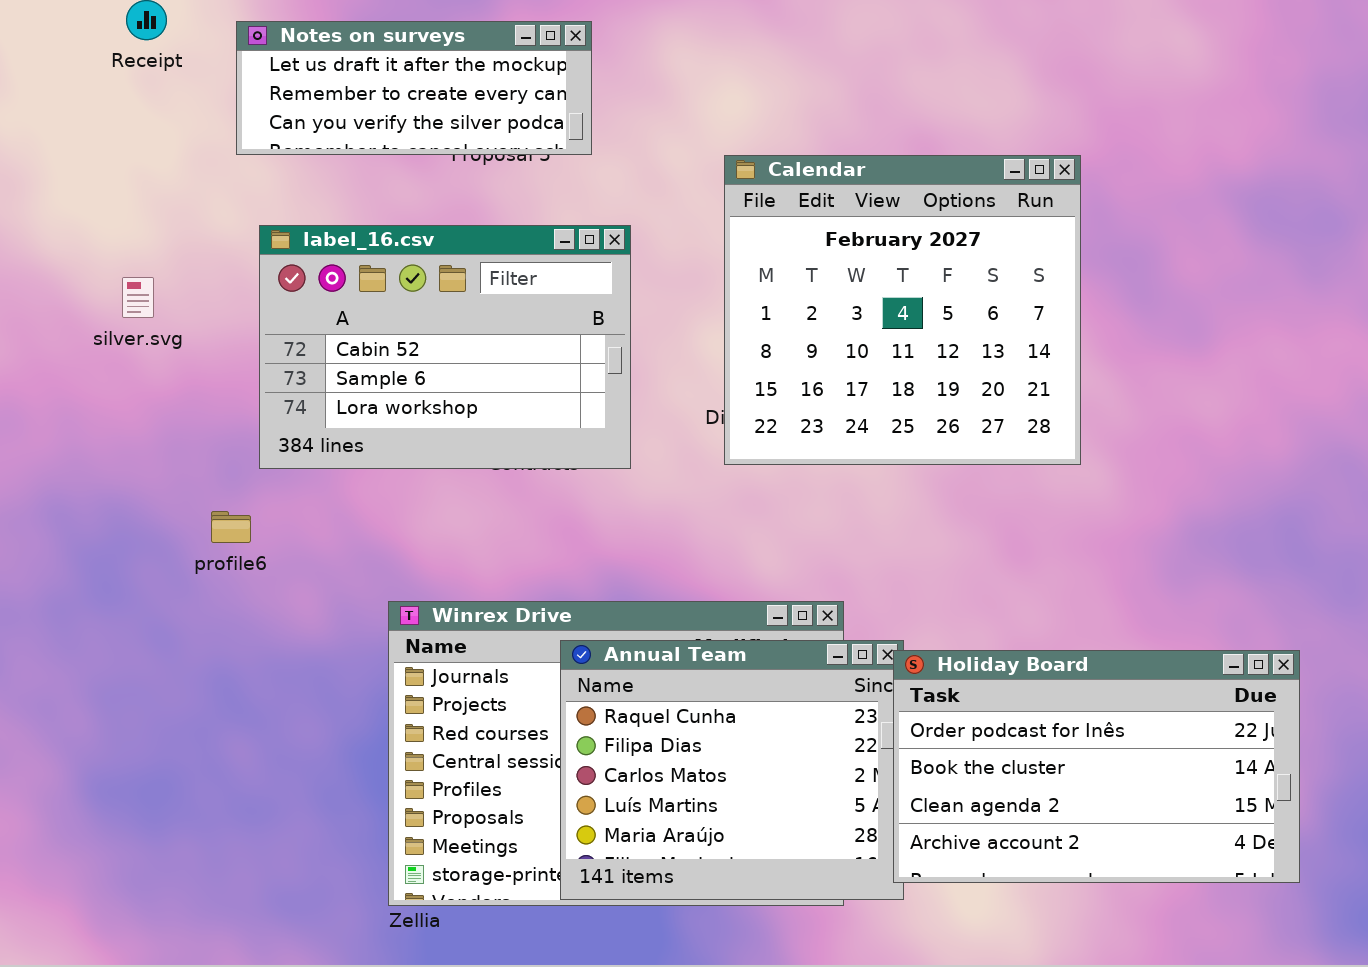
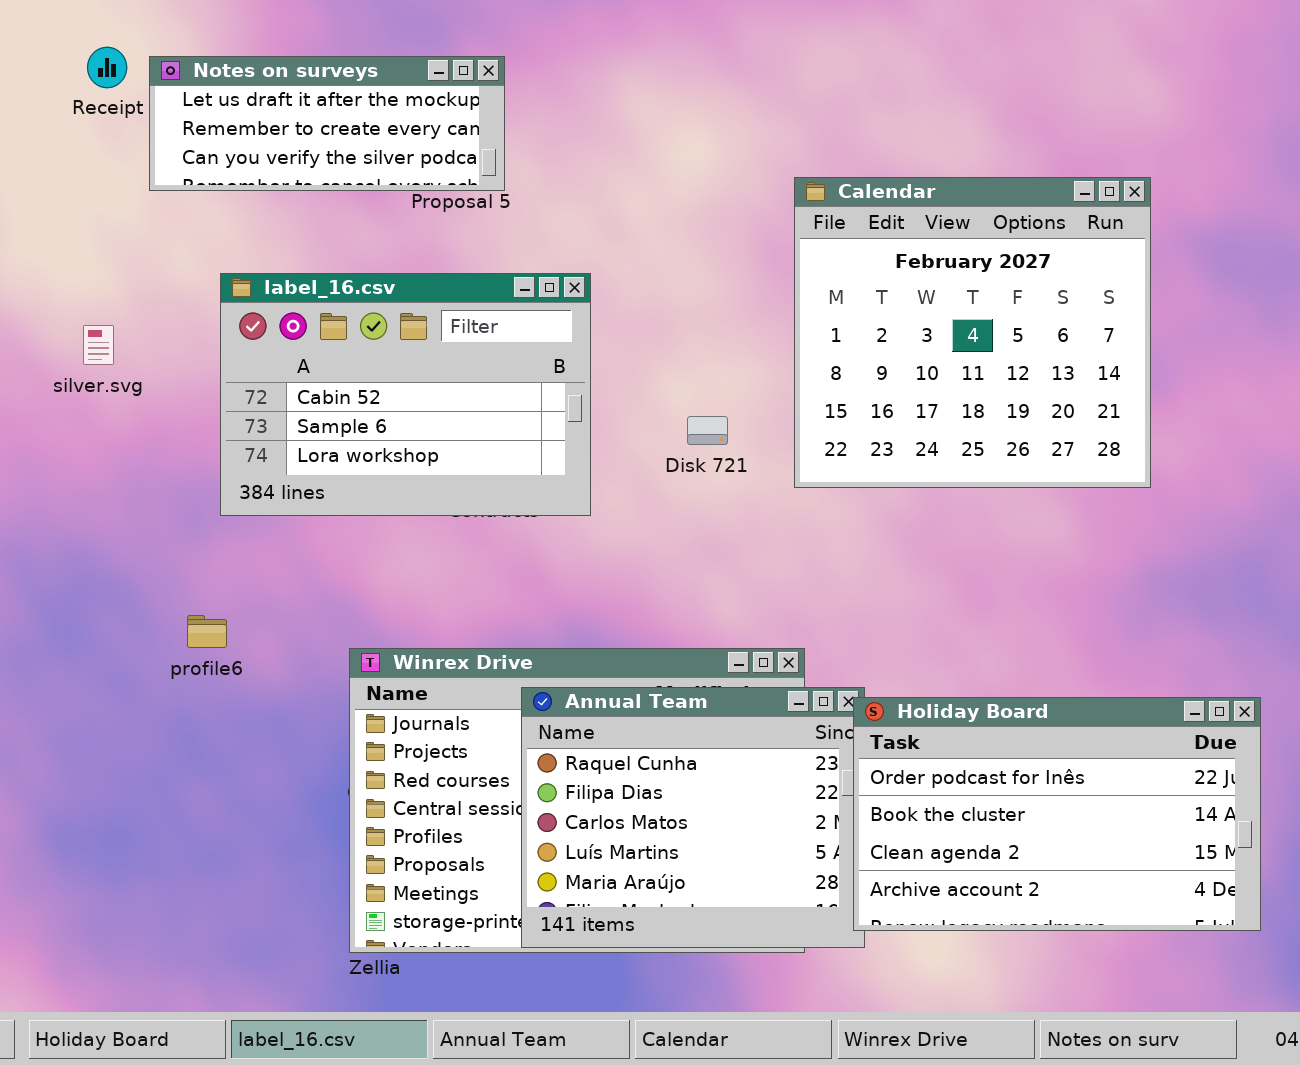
Notes on surveys: [236,21,592,155] -> [149,56,505,191], moved
Calendar: [724,155,1081,465] -> [794,177,1151,488], moved
profile6: [211,511,251,543] -> [187,615,227,648], moved

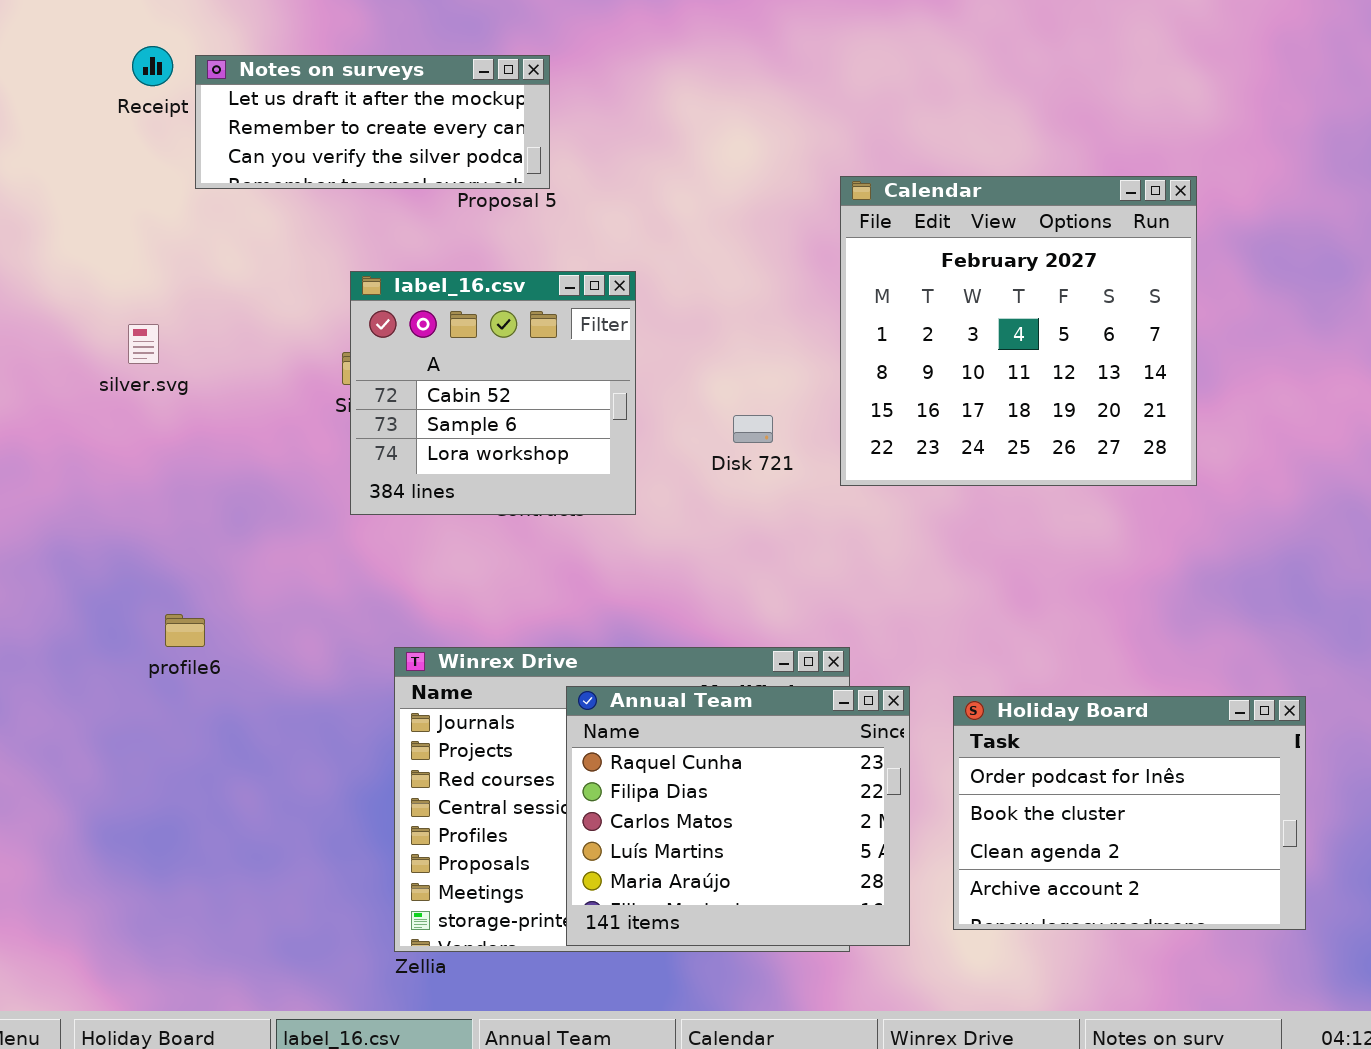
label_16.csv: [220,273,591,516] -> [350,271,636,515], resized
profile6: [187,615,227,648] -> [165,614,205,647], moved
Holiday Board: [853,697,1261,931] -> [953,696,1306,930], resized

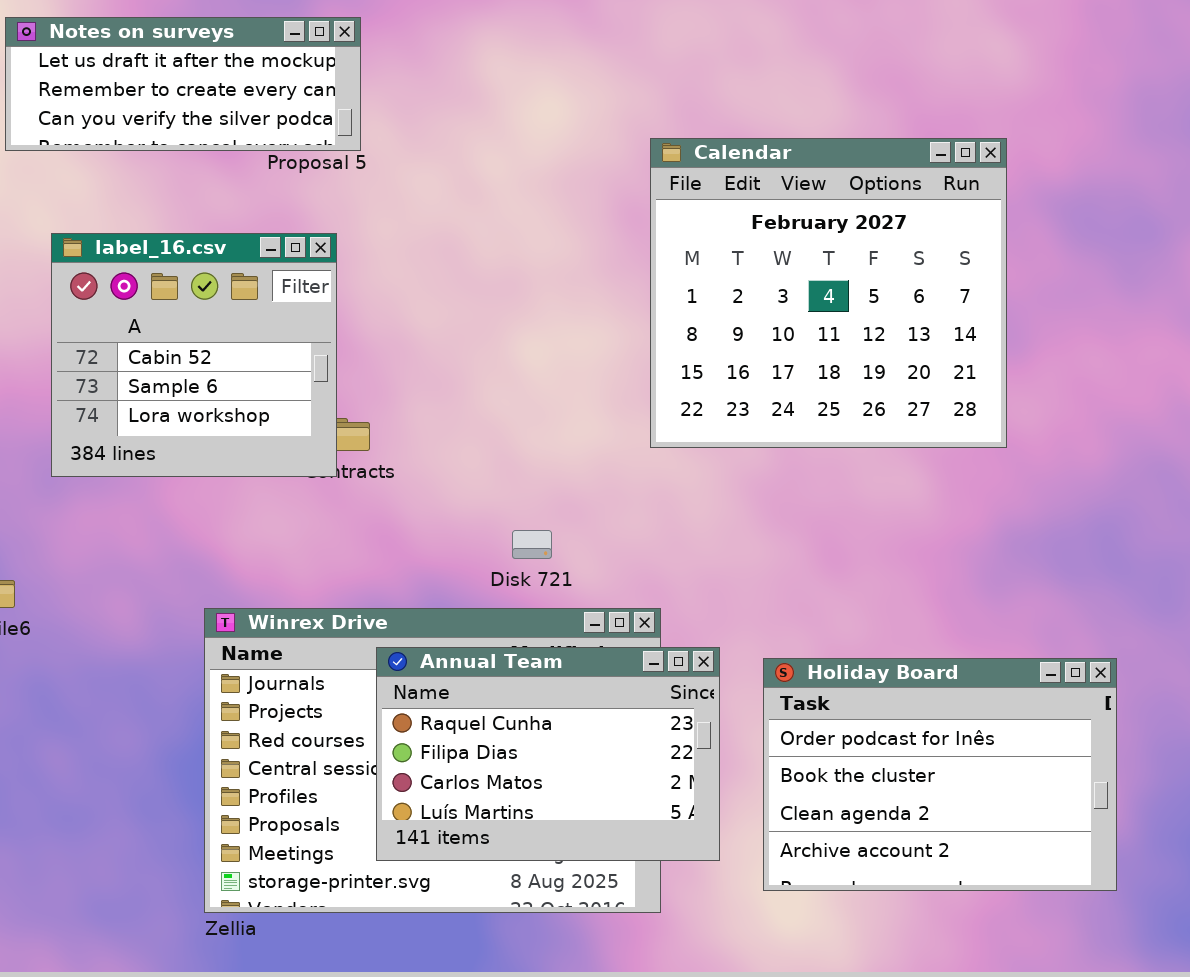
label_16.csv: [350,271,636,515] -> [51,233,337,477], moved
Disk 721: [733,415,773,443] -> [512,530,552,559], moved
Annual Team: [566,686,910,946] -> [376,647,720,861], resized

